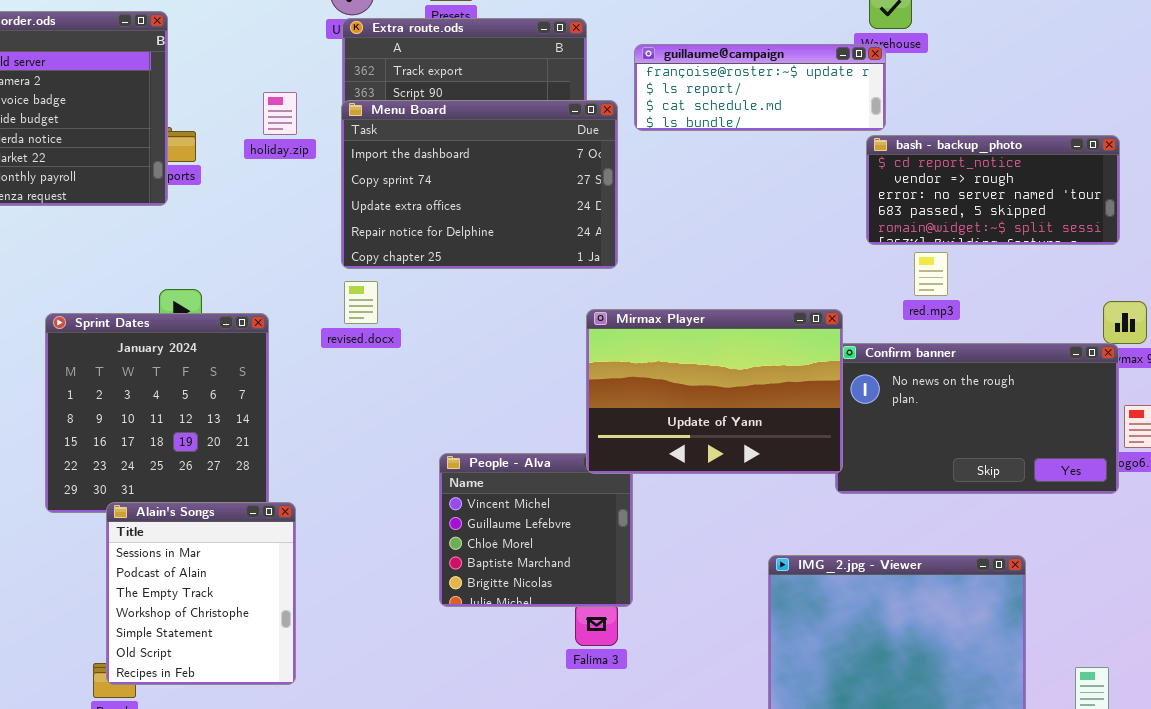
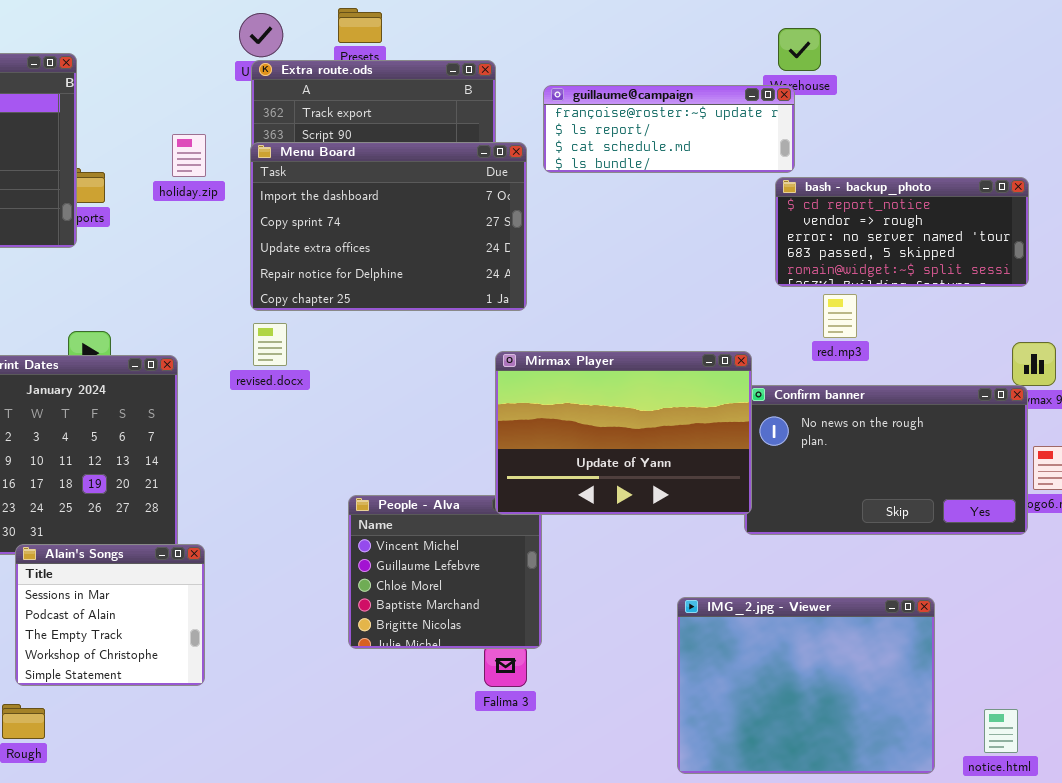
Alain's Songs: [106,502,296,685] -> [15,544,205,686], resized

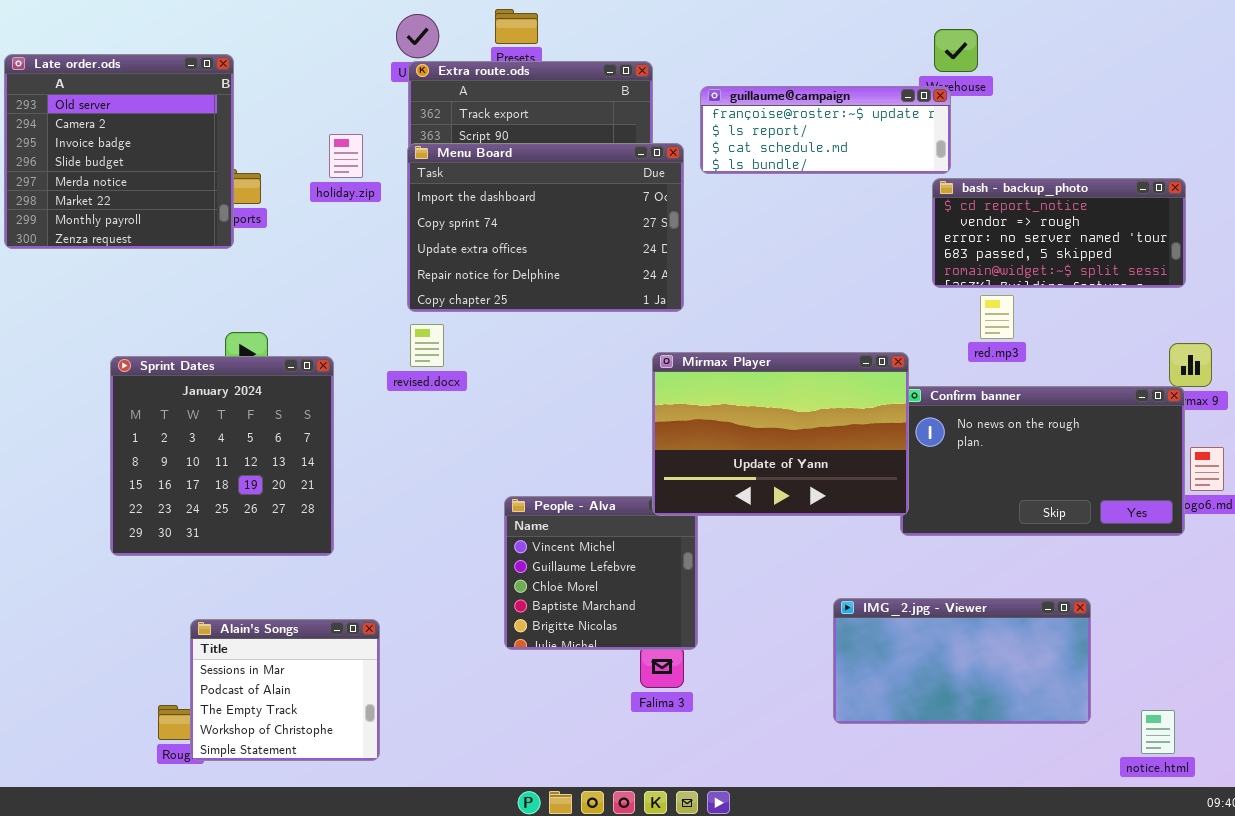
Alain's Songs: [15,544,205,686] -> [190,619,380,761], moved
IMG_2.jpg - Viewer: [677,597,935,774] -> [833,598,1091,724], resized

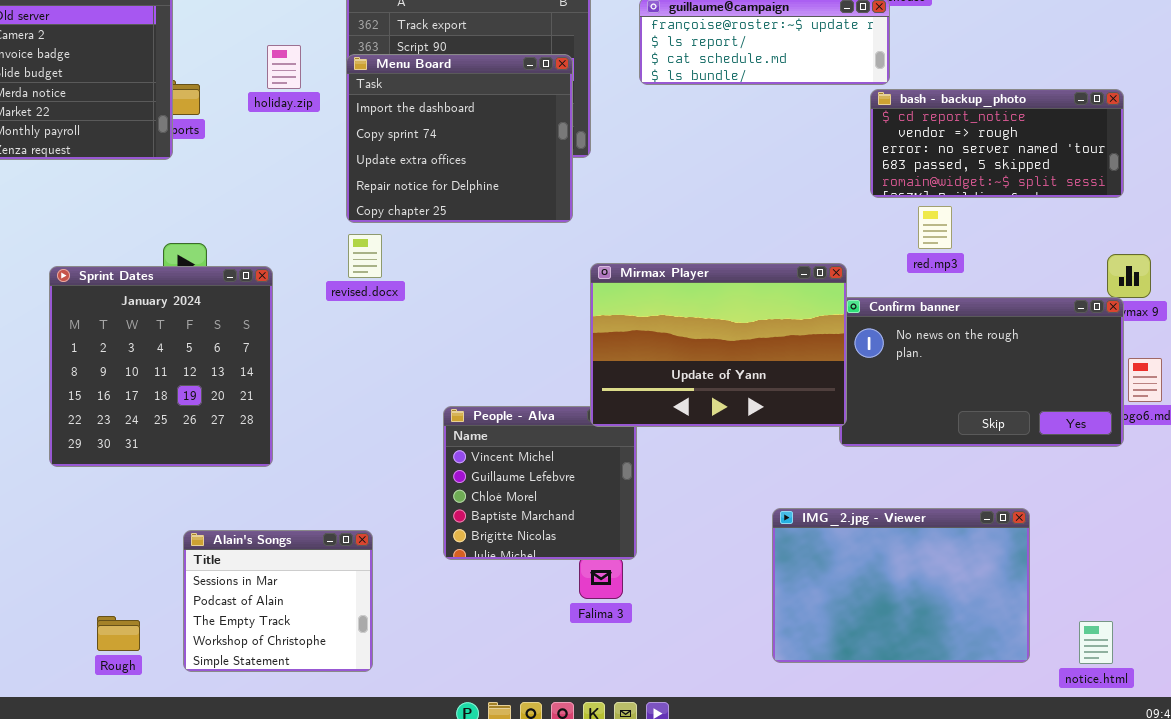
Menu Board: [407,143,684,312] -> [346,54,573,223], resized
IMG_2.jpg - Viewer: [833,598,1091,724] -> [772,508,1030,663], resized
Alain's Songs: [190,619,380,761] -> [183,530,373,672], moved

